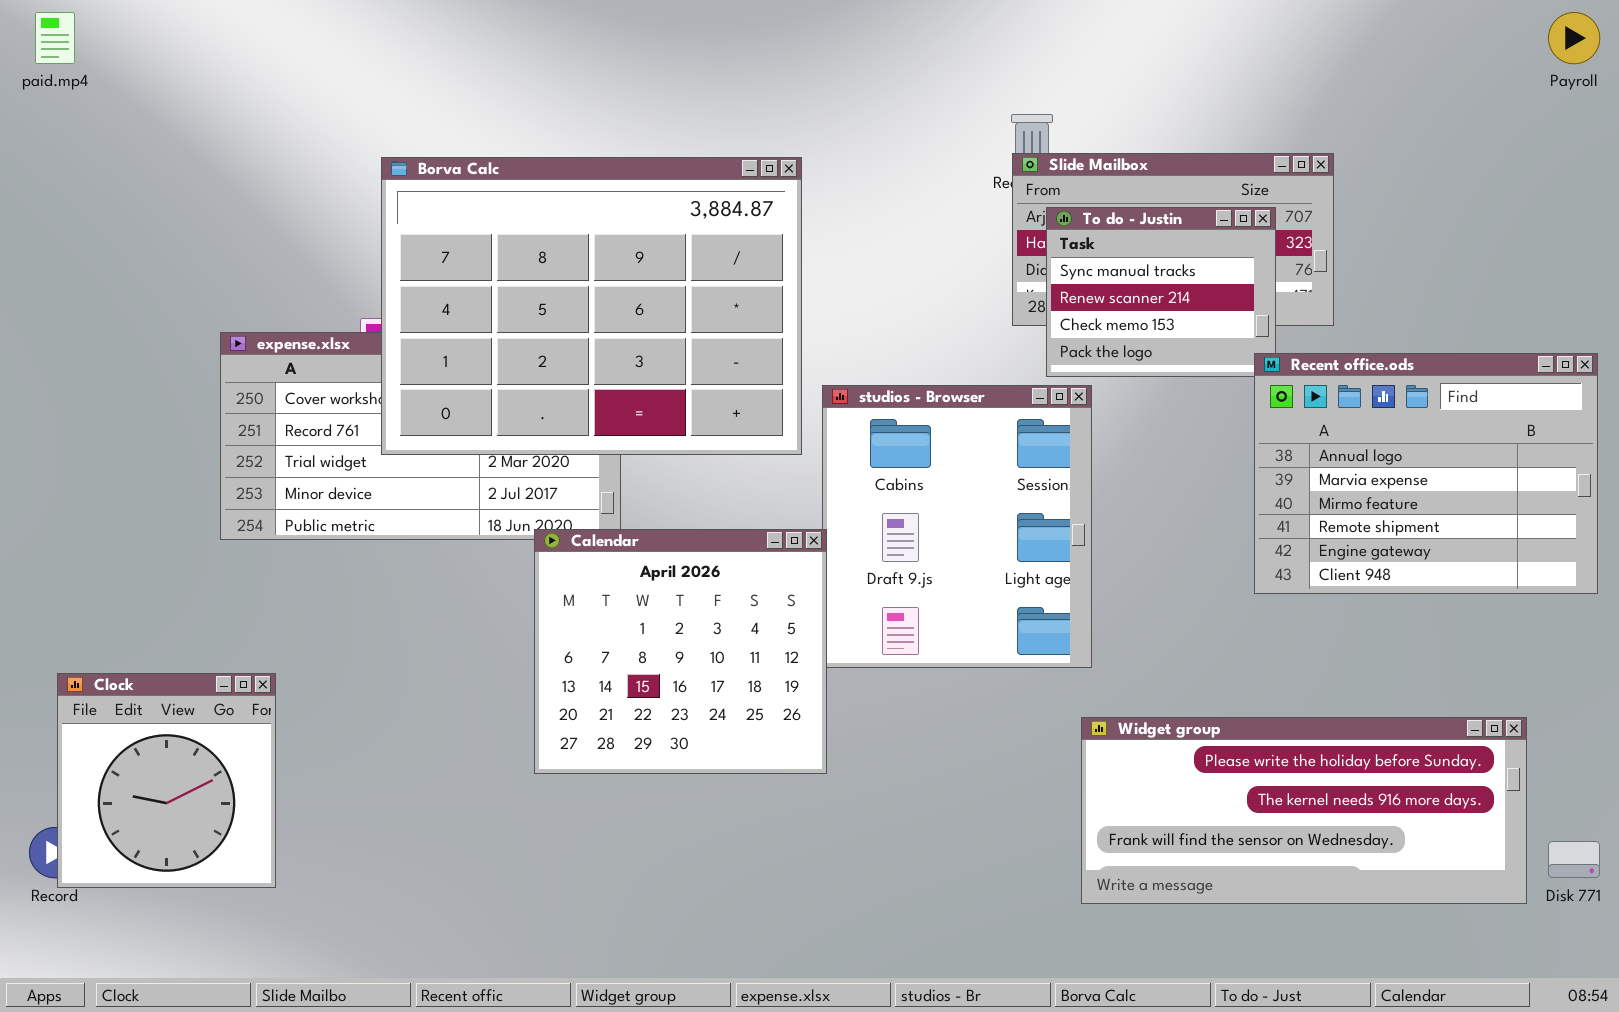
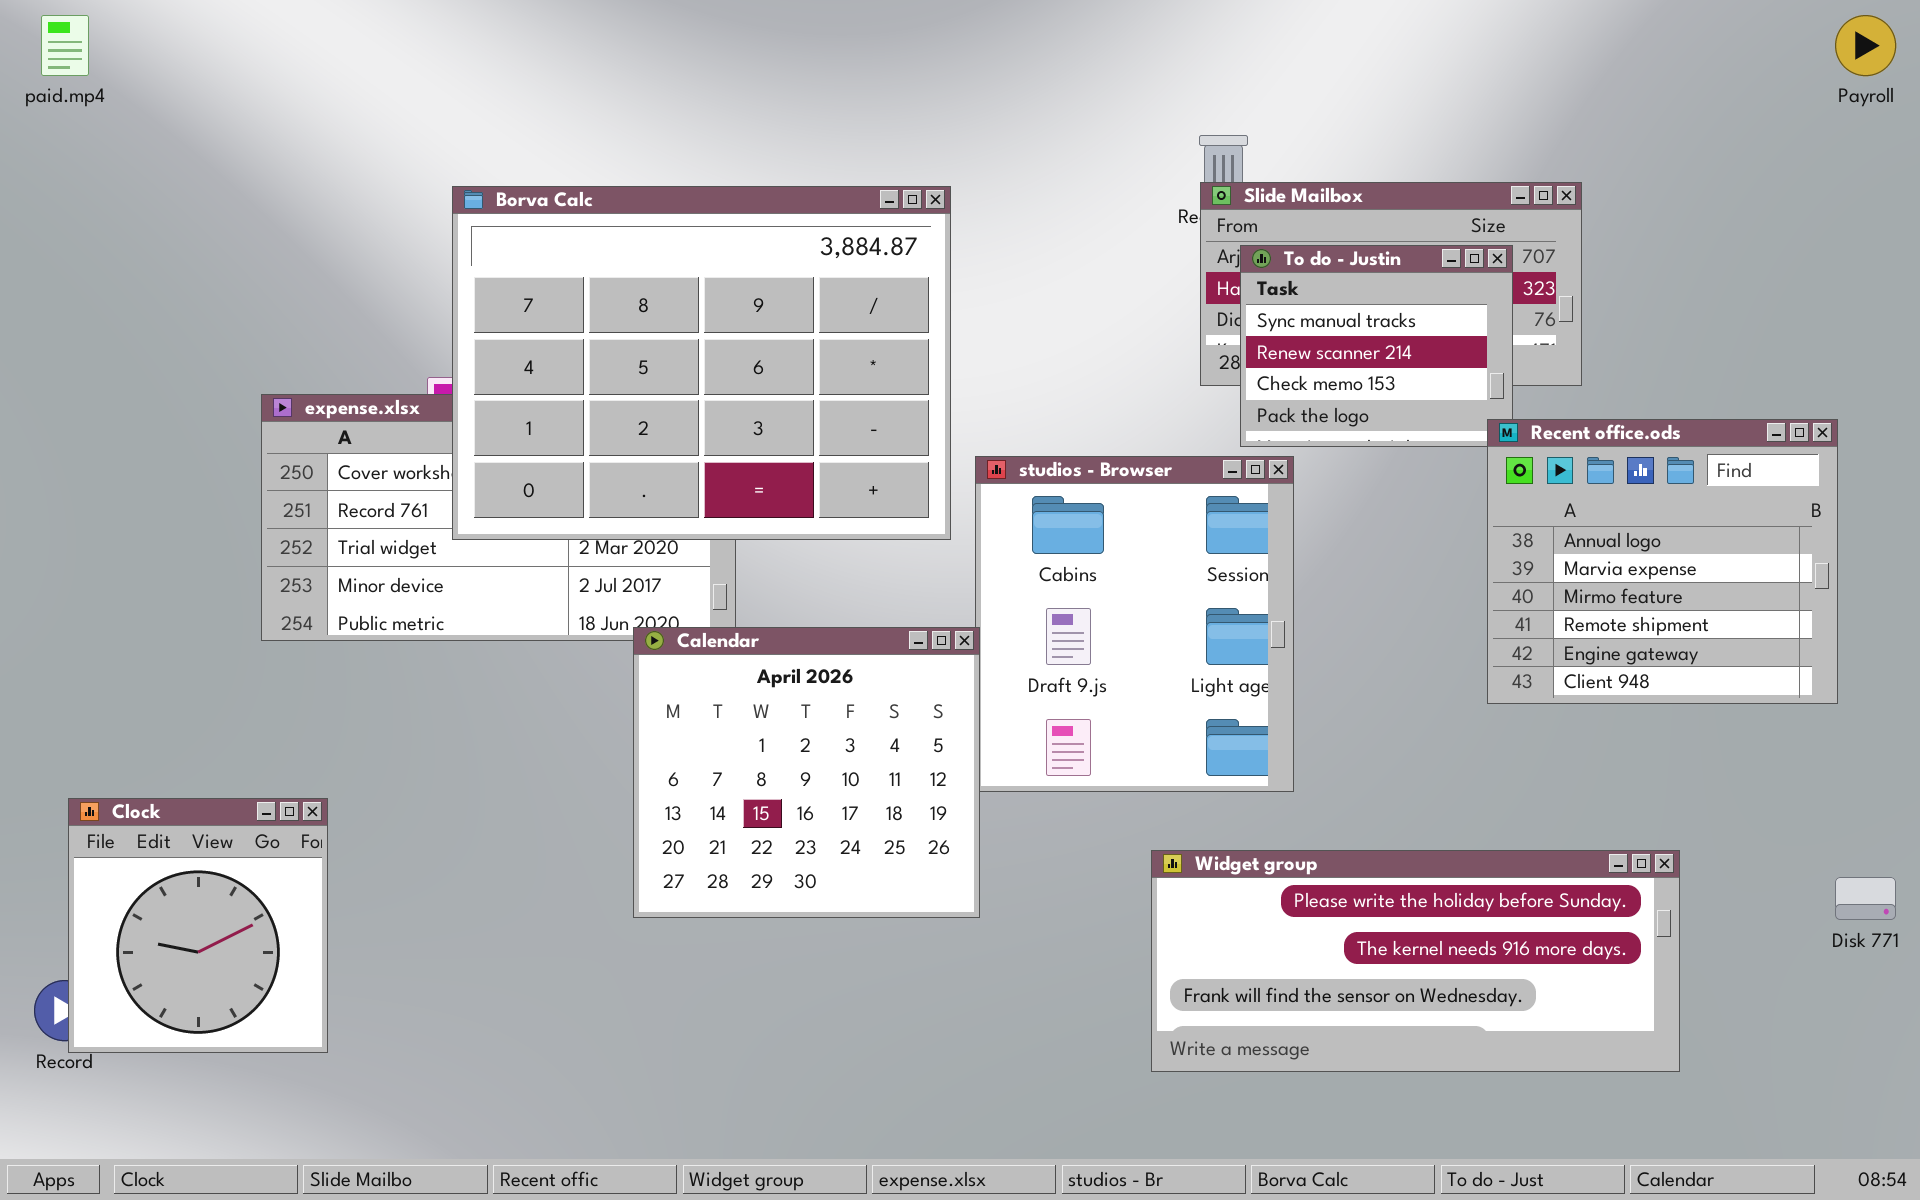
Recent office.ods: [1254,353,1598,594] -> [1487,419,1838,704], resized
Widget group: [1081,717,1527,904] -> [1151,850,1680,1072], moved
Disk 771: [1548,841,1600,878] -> [1835,877,1896,920], moved

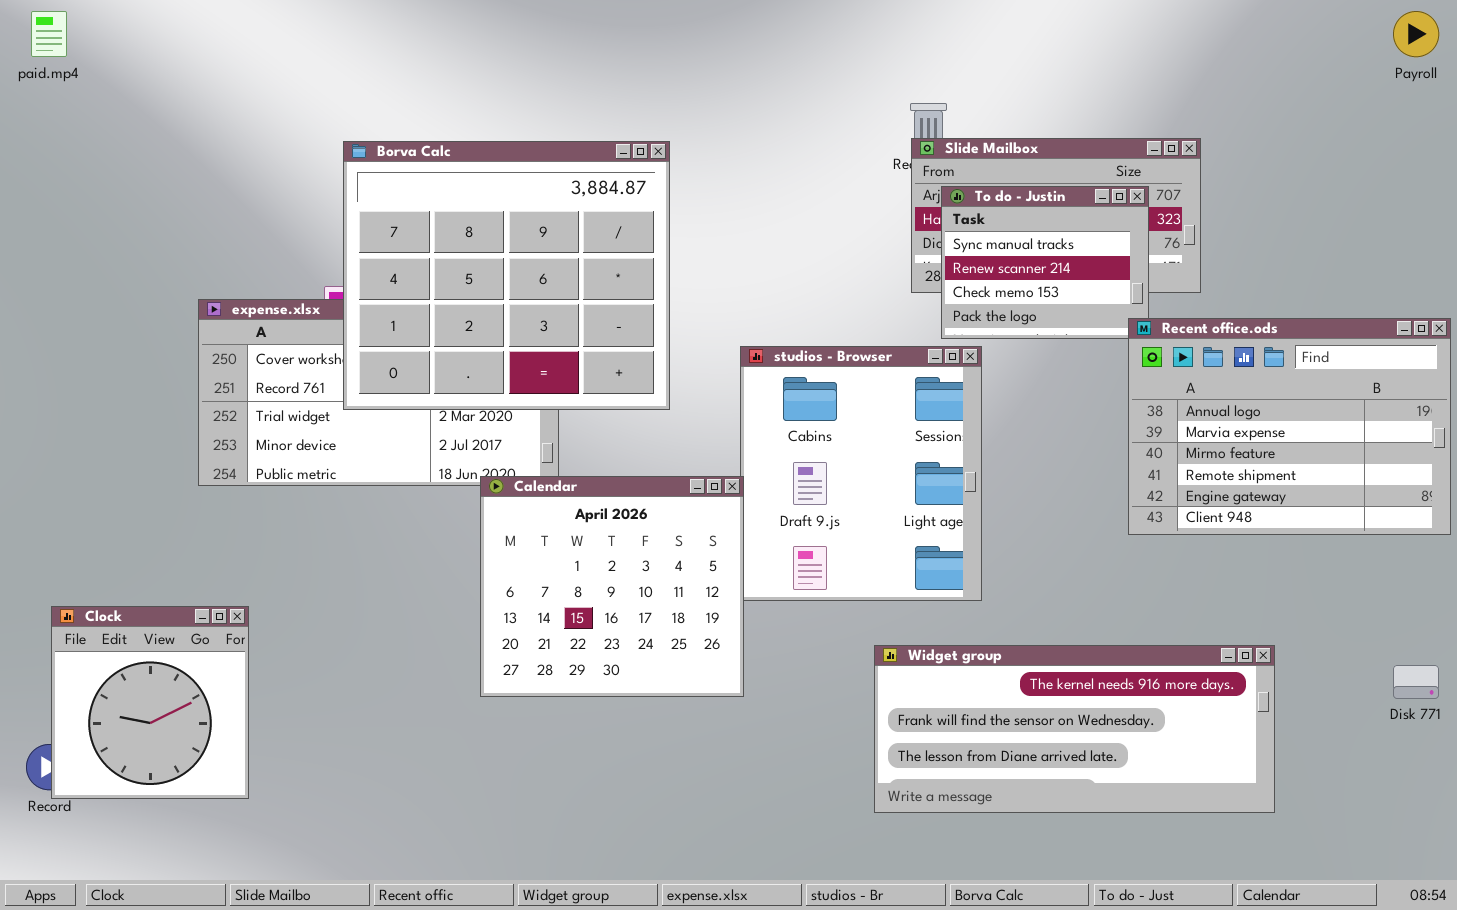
Borva Calc: [452,186,951,540] -> [343,141,670,410], resized
Recent office.ods: [1487,419,1838,704] -> [1128,318,1451,535], resized
Widget group: [1151,850,1680,1072] -> [874,645,1275,813], scrolled down 1 row

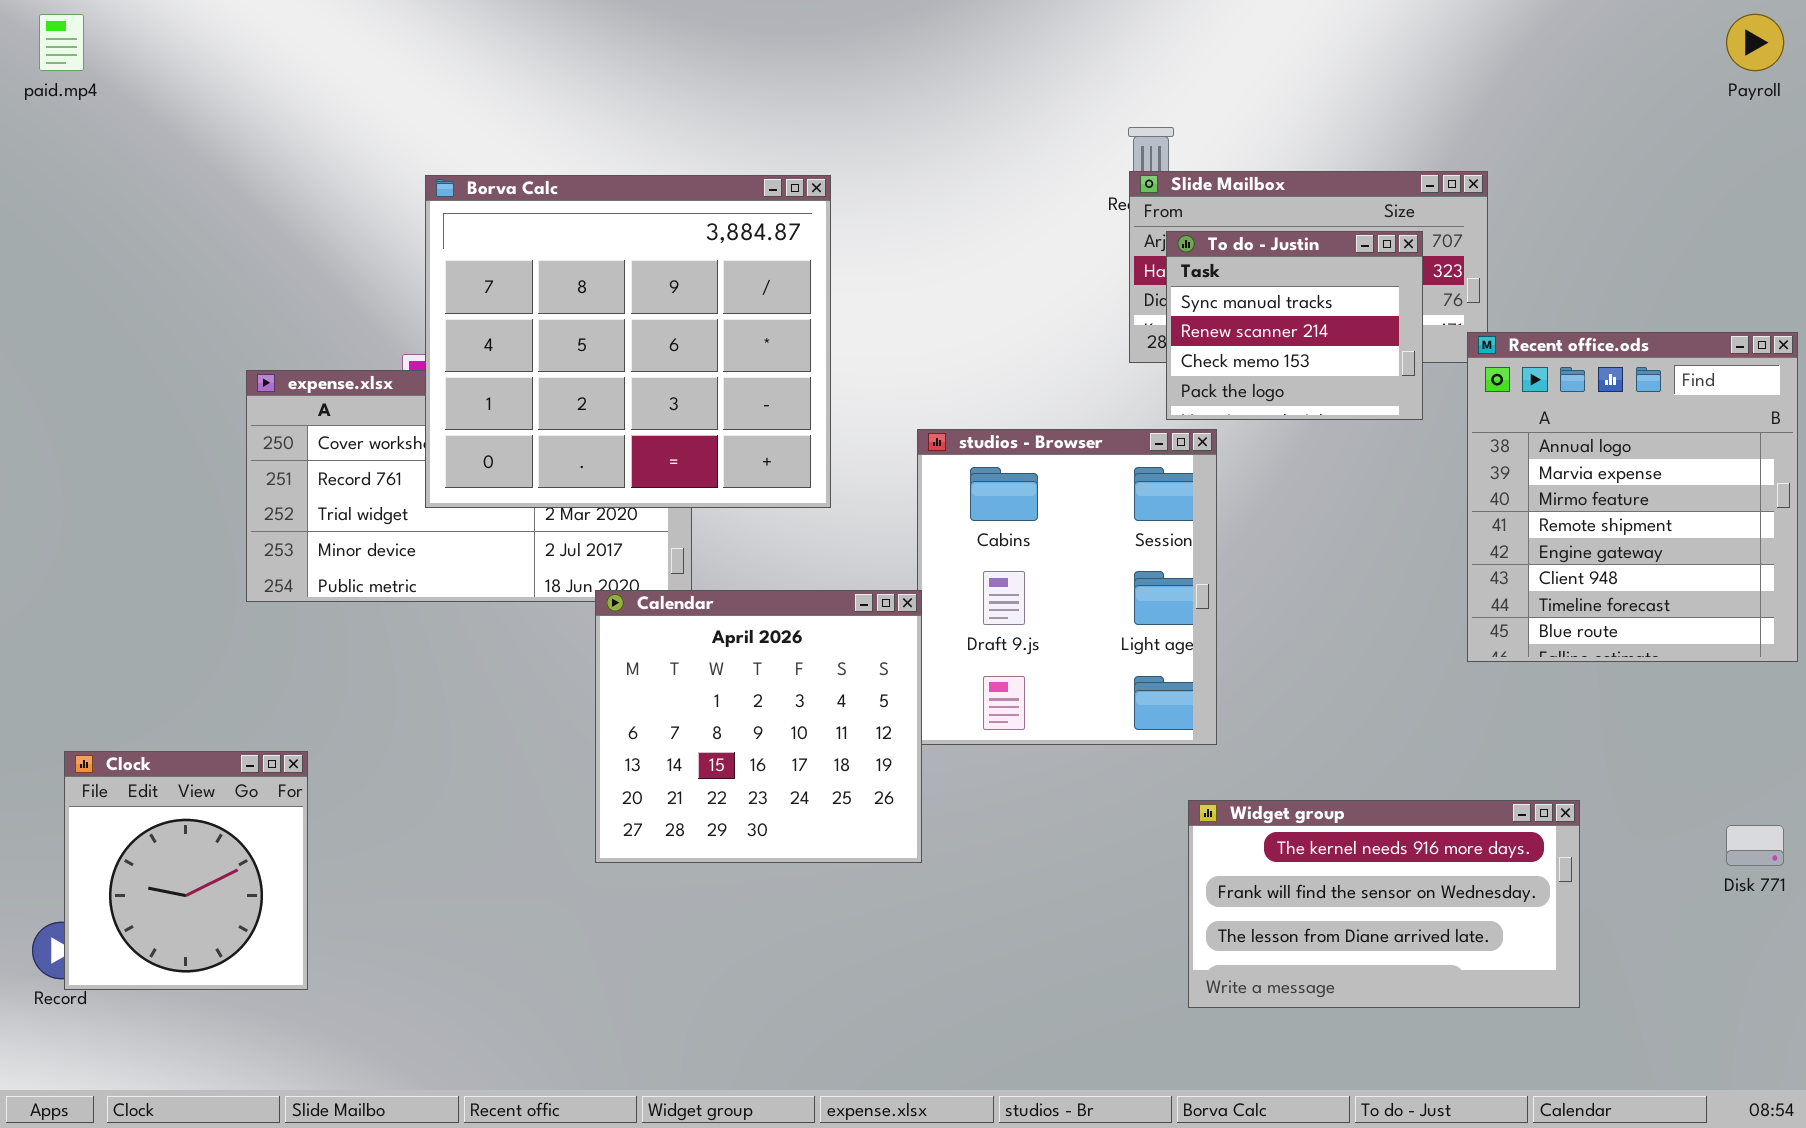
Recent office.ods: [1128,318,1451,535] -> [1467,332,1798,662], resized
Widget group: [874,645,1275,813] -> [1188,800,1580,1008], resized

